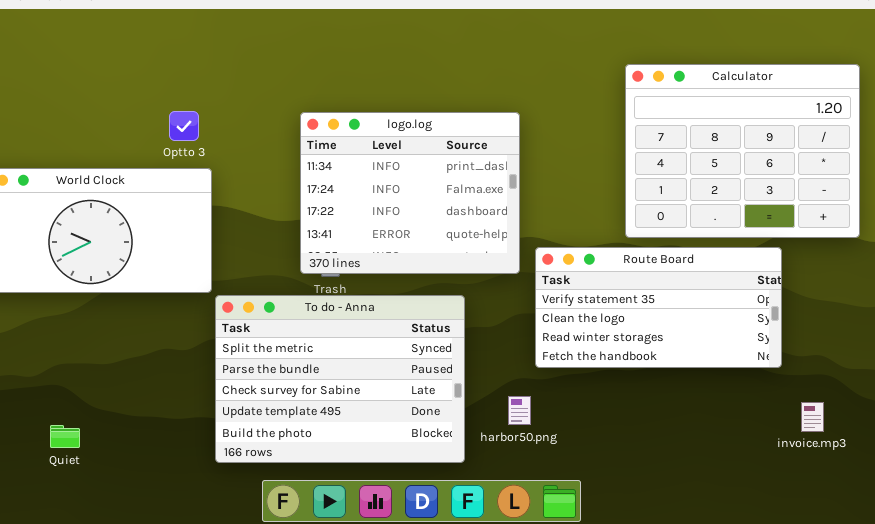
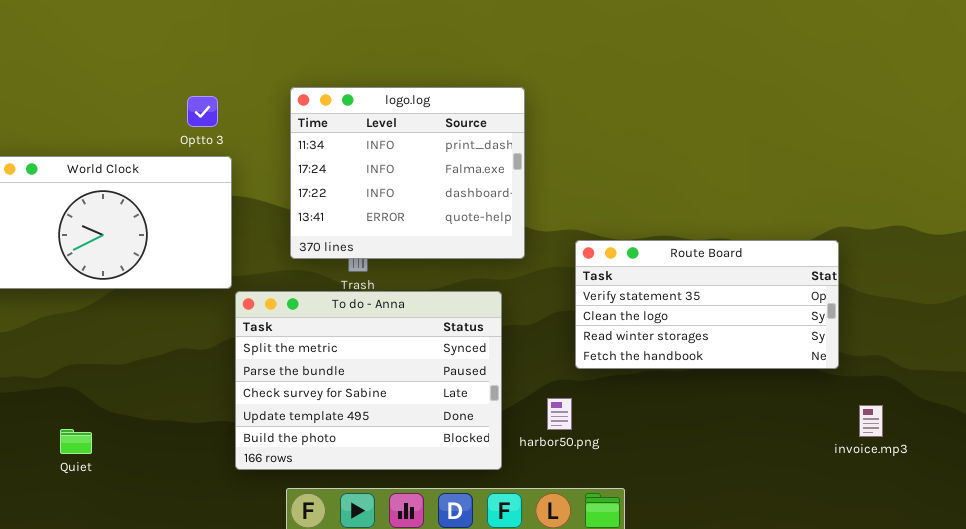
Calculator: [625,64,860,238] -> none, closed
logo.log: [300,112,520,274] -> [290,87,525,259], moved

